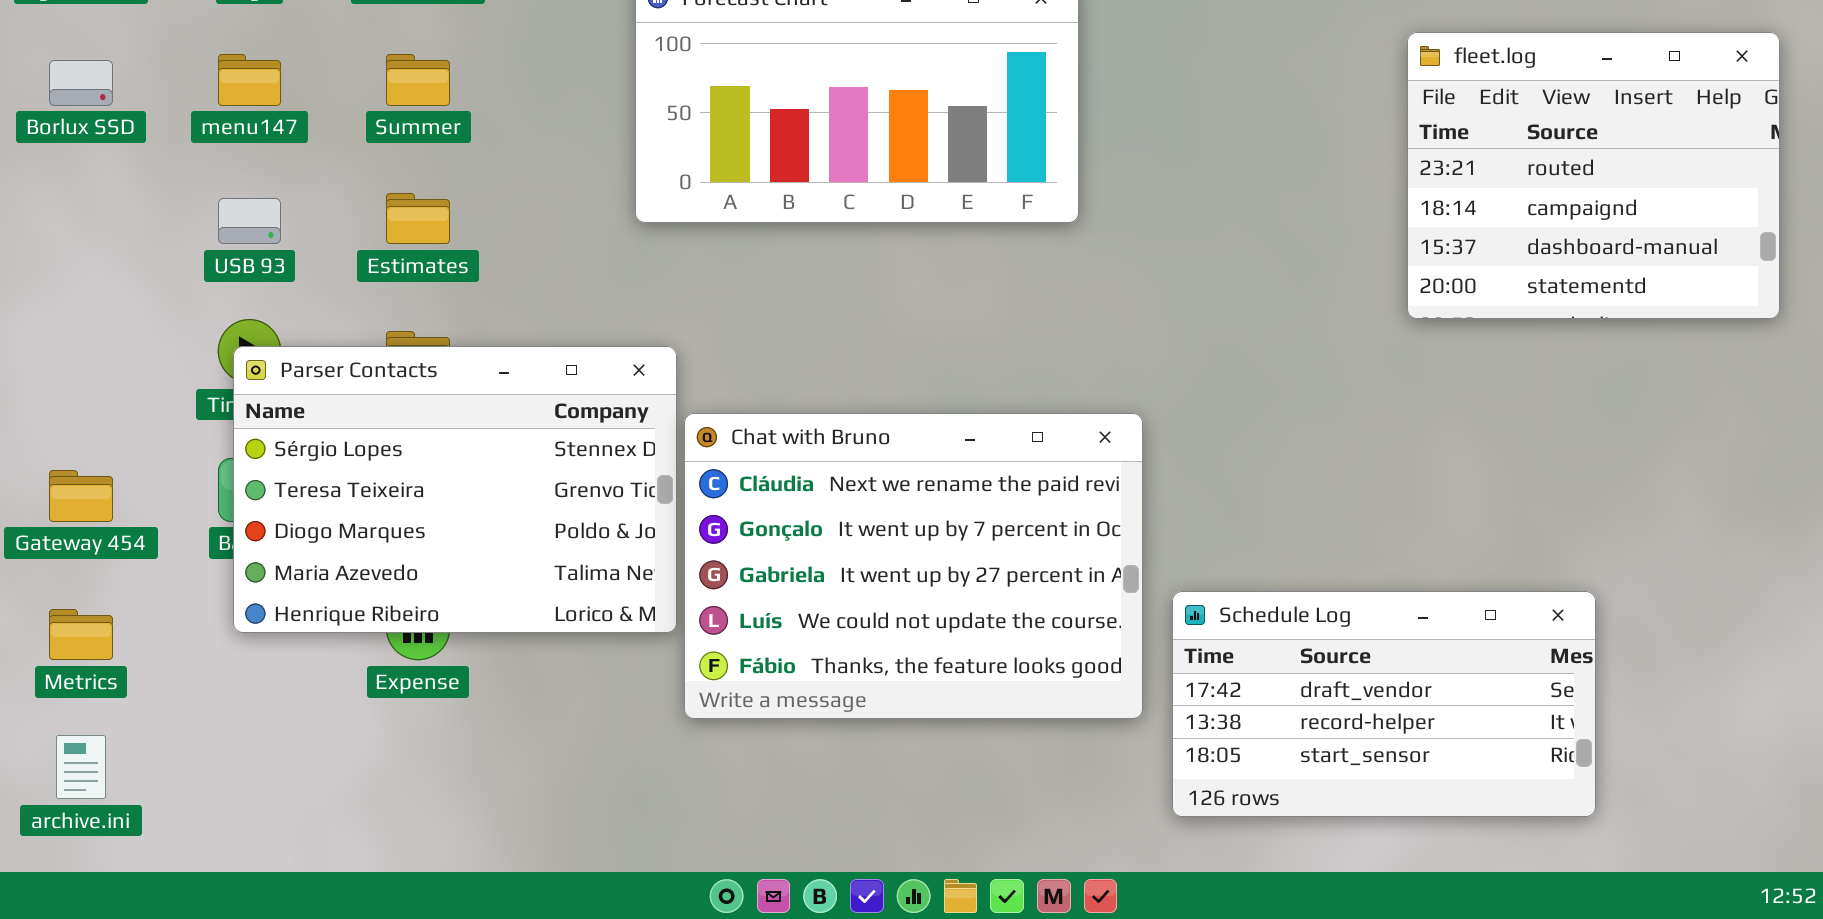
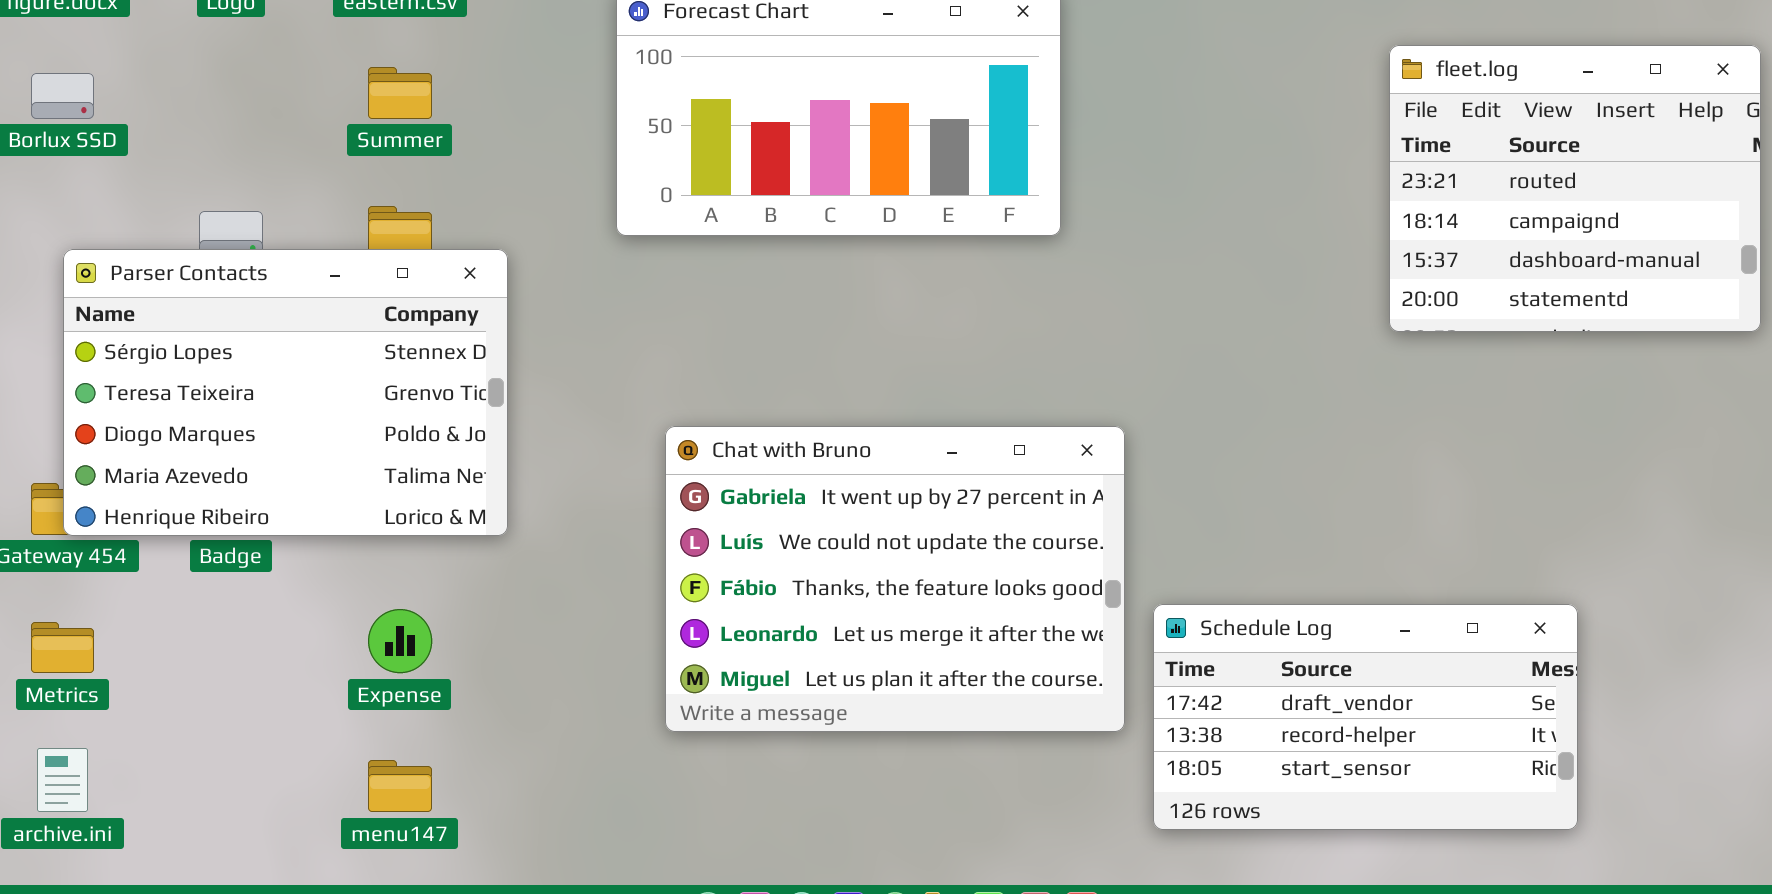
menu147: [218,54,281,106] -> [368,760,432,812], moved
Parser Contacts: [233,346,677,633] -> [63,249,508,536], moved
Chat with Bruno: [684,413,1143,719] -> [665,426,1125,732], scrolled down 2 rows

